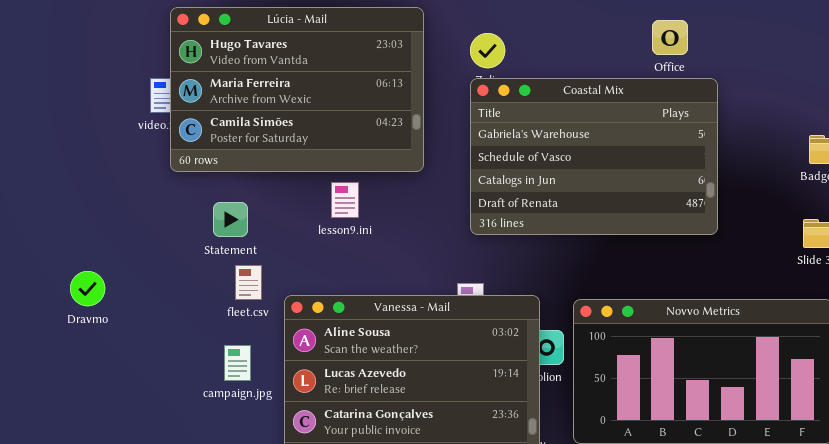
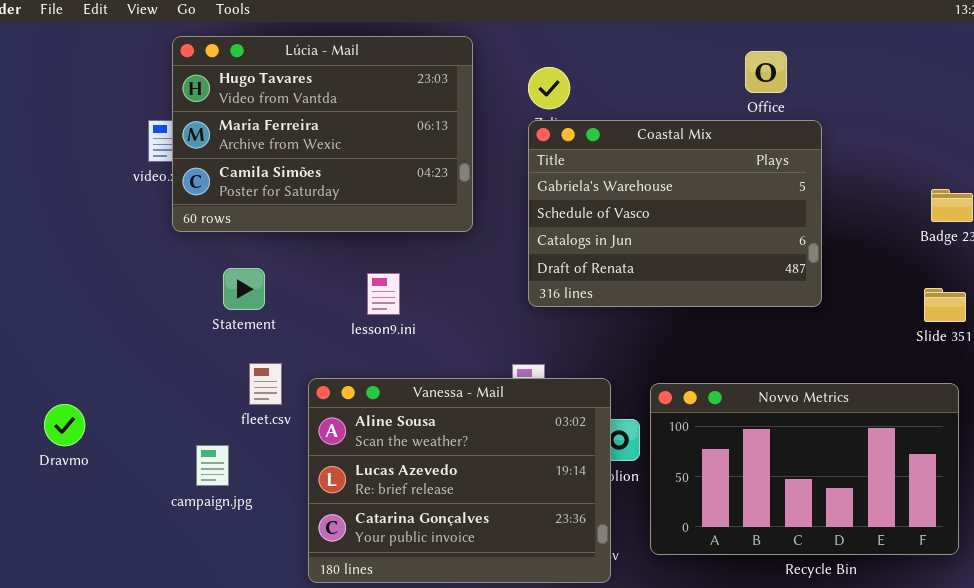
lesson9.ini: [331,182,359,218] -> [367,273,400,315], moved
fleet.csv: [235,265,262,300] -> [249,363,282,405], moved
Dravmo: [70,271,105,306] -> [44,404,85,446], moved
campaign.jpg: [224,345,251,381] -> [196,445,229,486], moved

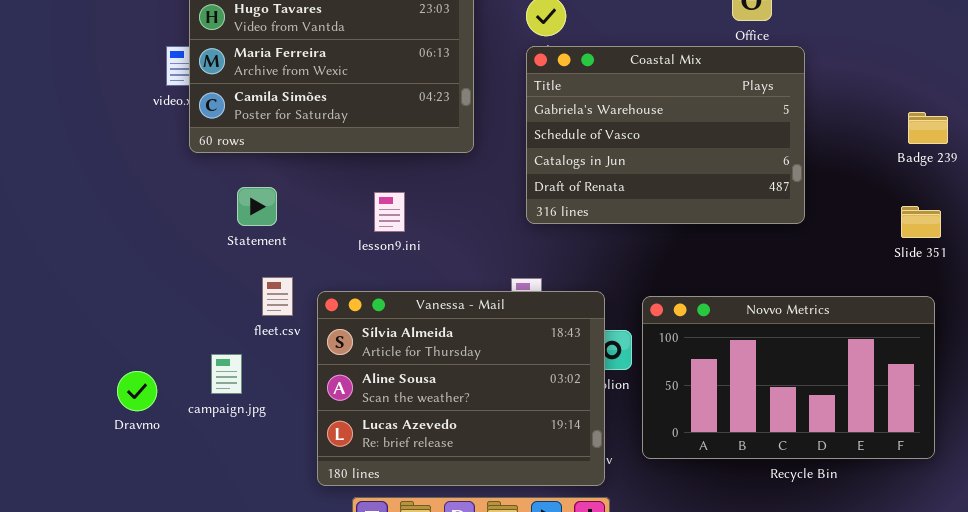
Vanessa - Mail: [308,378,611,583] -> [317,291,605,486], scrolled up 1 row
Dravmo: [44,404,85,446] -> [117,371,157,411], moved

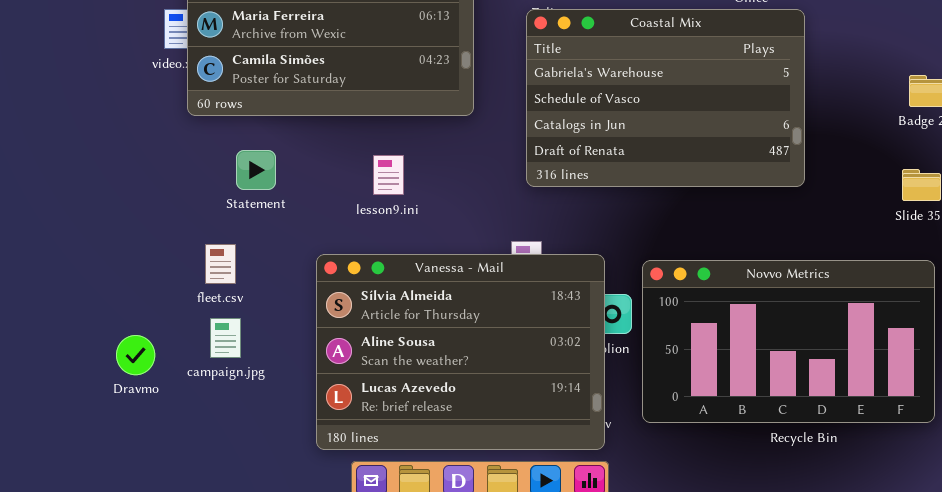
fleet.csv: [262,277,293,316] -> [205,244,236,284], moved

